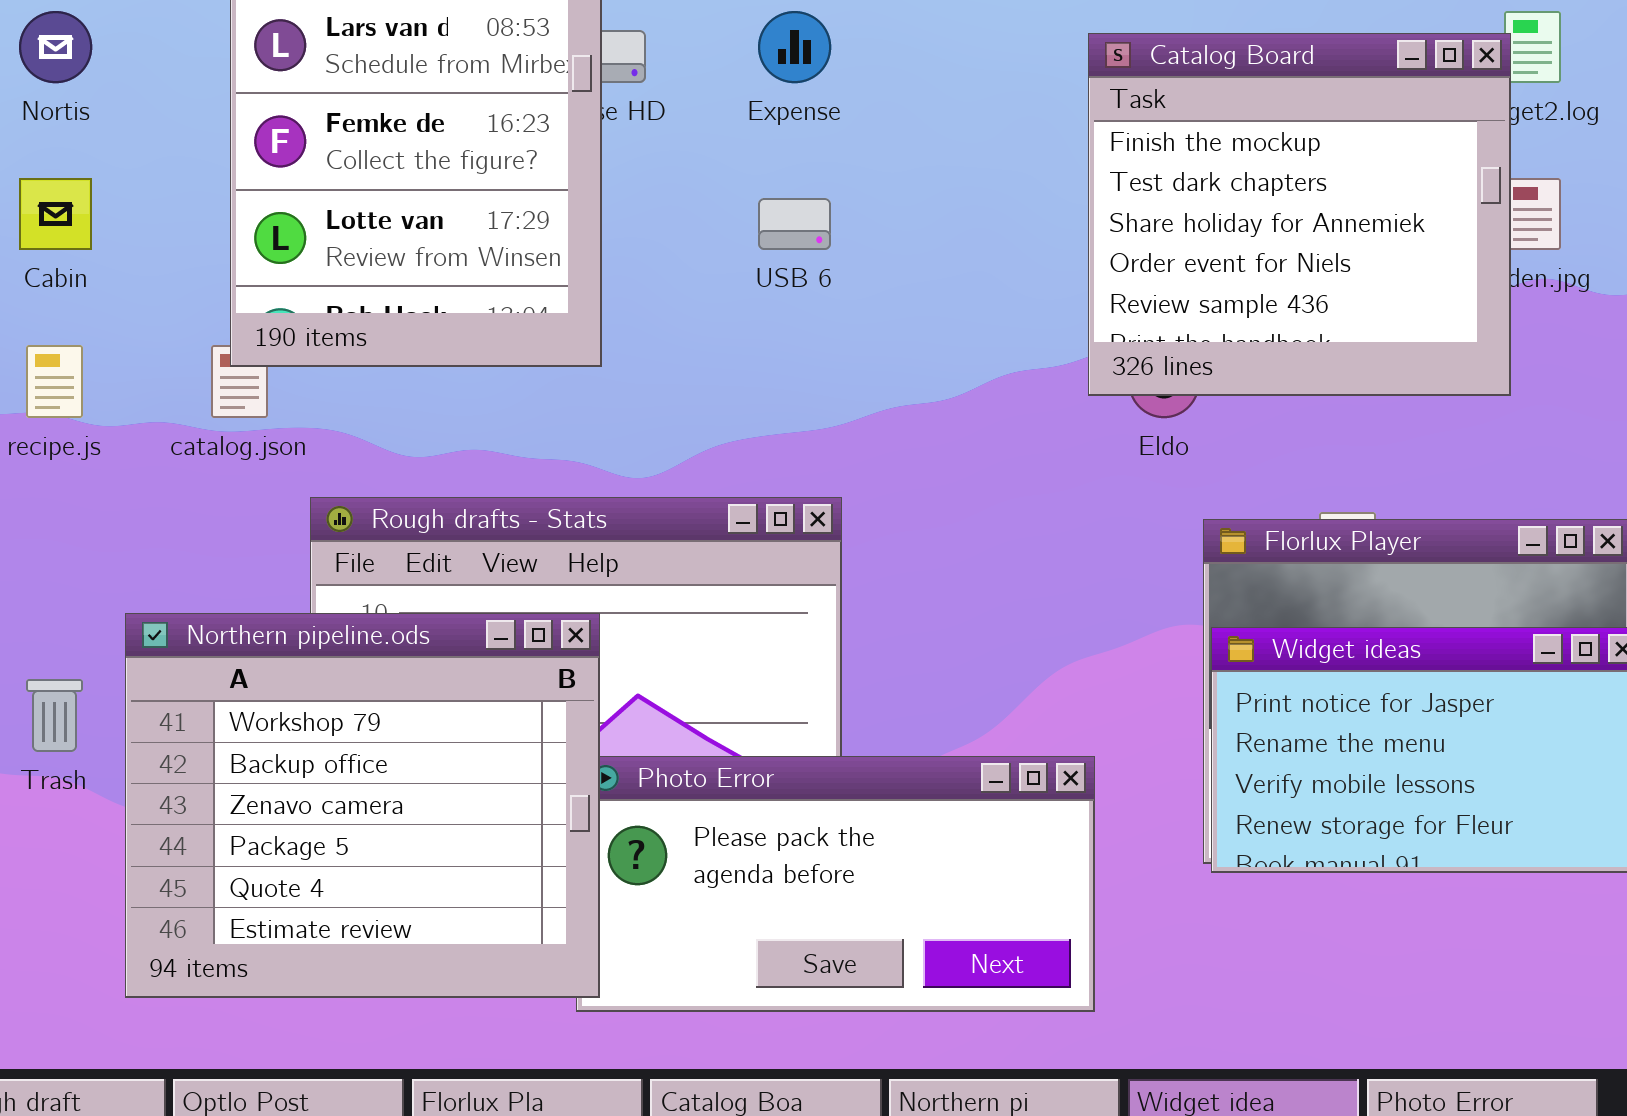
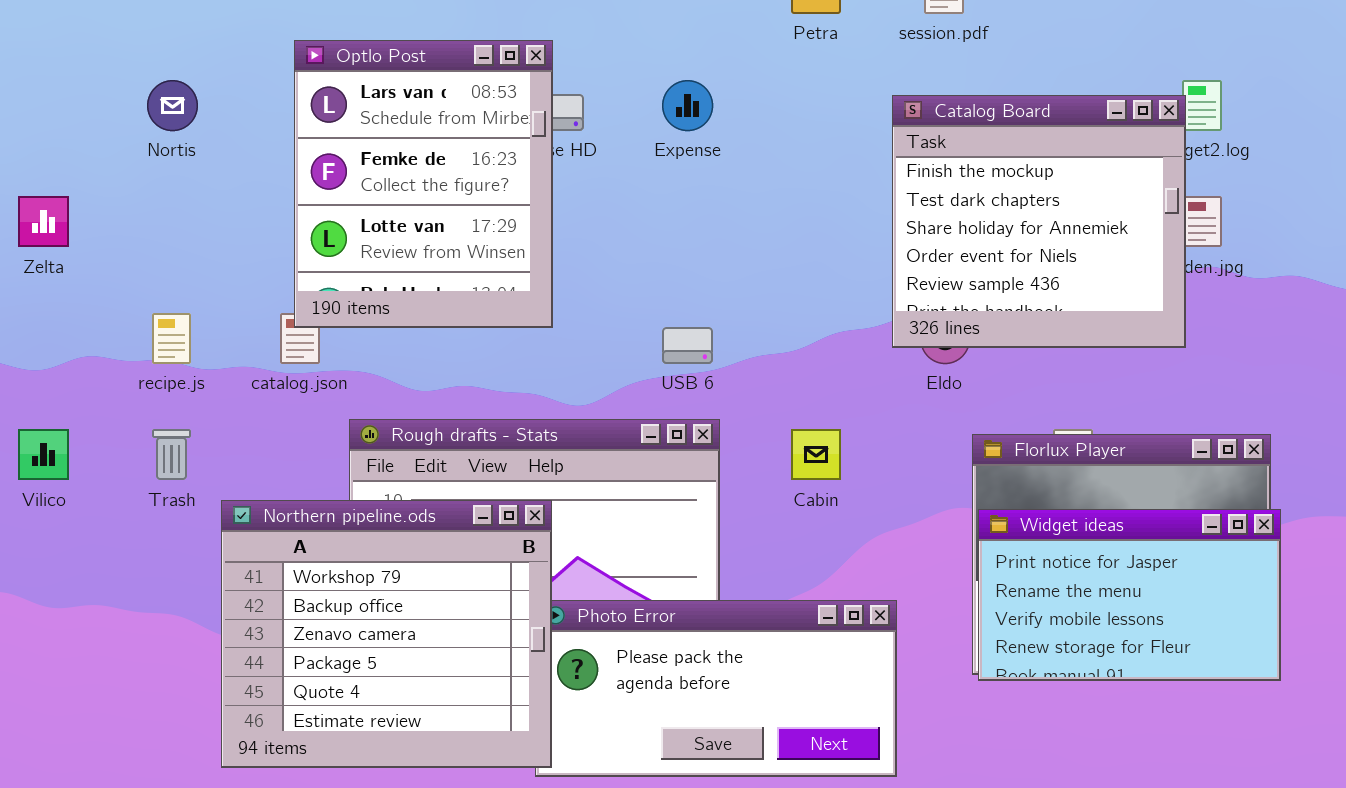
Cabin: [19,178,92,250] -> [791,429,841,480], moved
USB 6: [758,198,831,250] -> [662,327,713,364], moved
Trash: [26,679,83,752] -> [152,429,191,480], moved

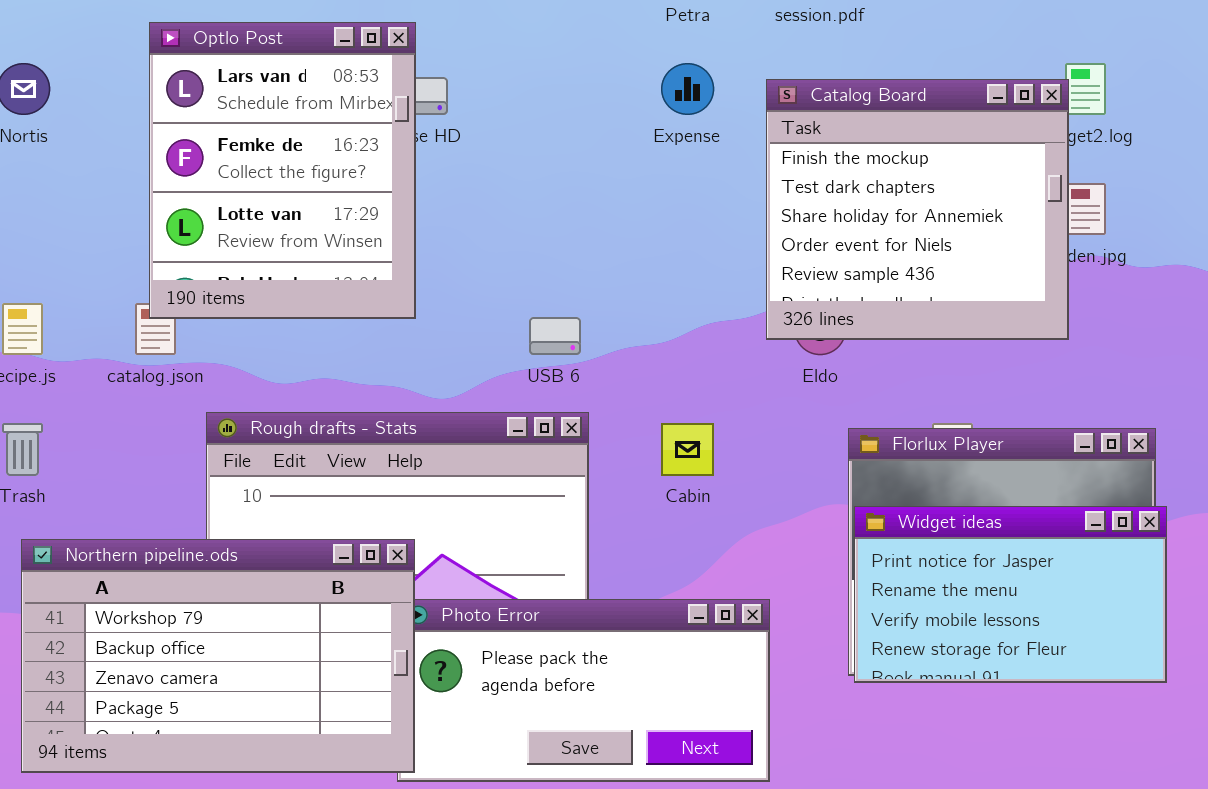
Expense: [662,80,713,131] -> [661,63,714,115], moved
Northern pipeline.ods: [221,500,552,768] -> [21,539,415,773], resized

